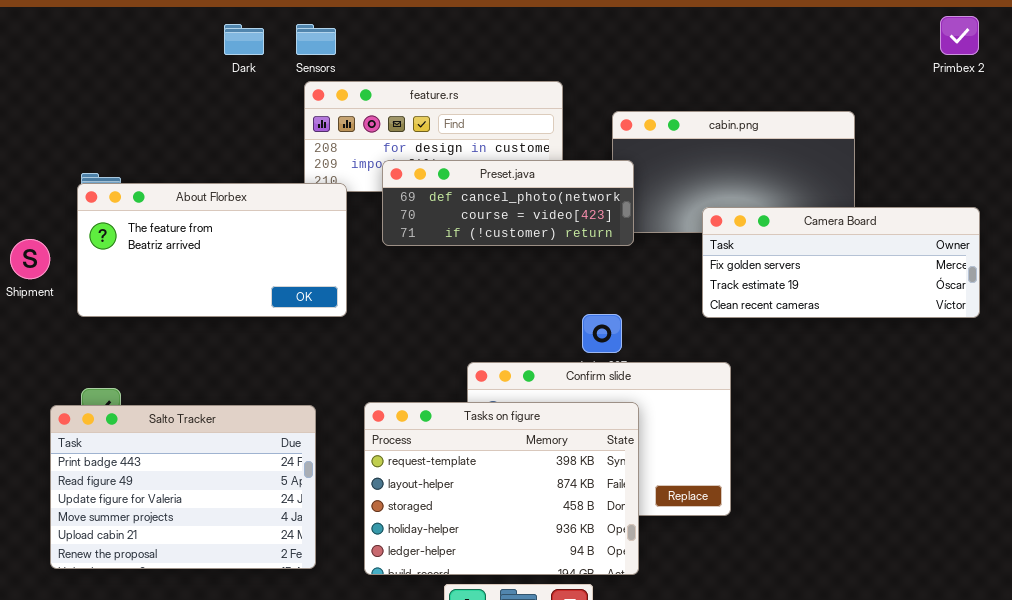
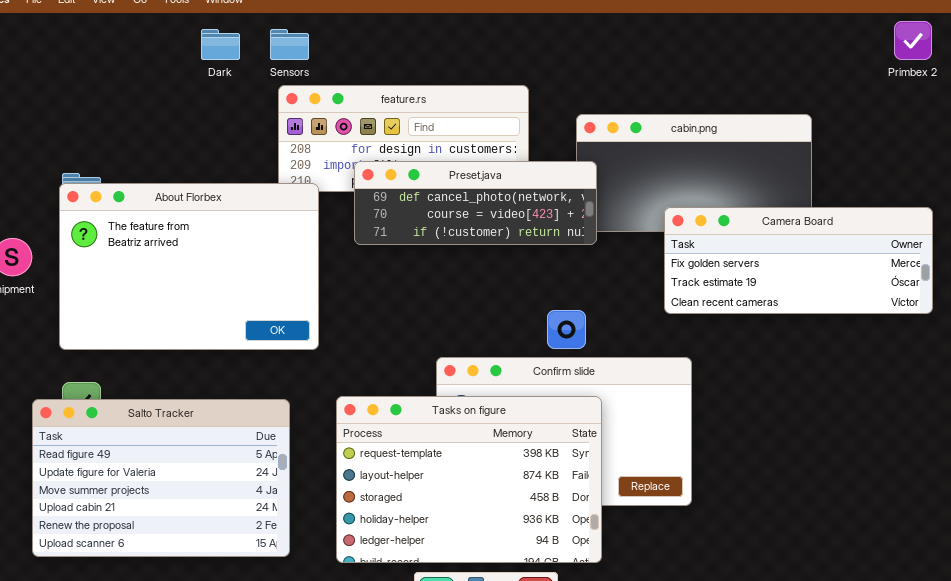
About Florbex: [77,183,347,317] -> [59,183,319,350], resized
Salto Tracker: [50,405,316,569] -> [32,399,290,557], scrolled down 1 row

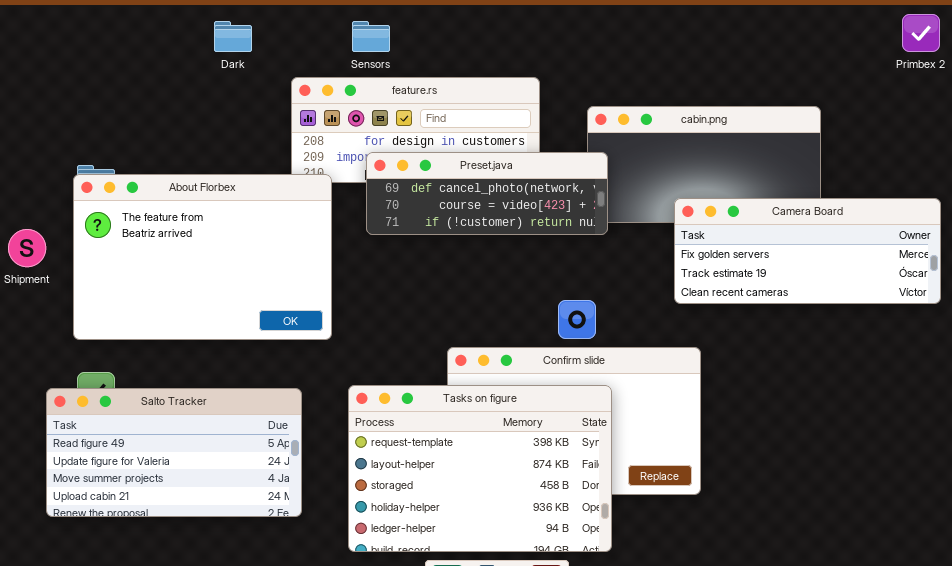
Sensors: [270,29,309,60] -> [352,21,390,52], moved
Salto Tracker: [32,399,290,557] -> [46,388,302,517], resized

